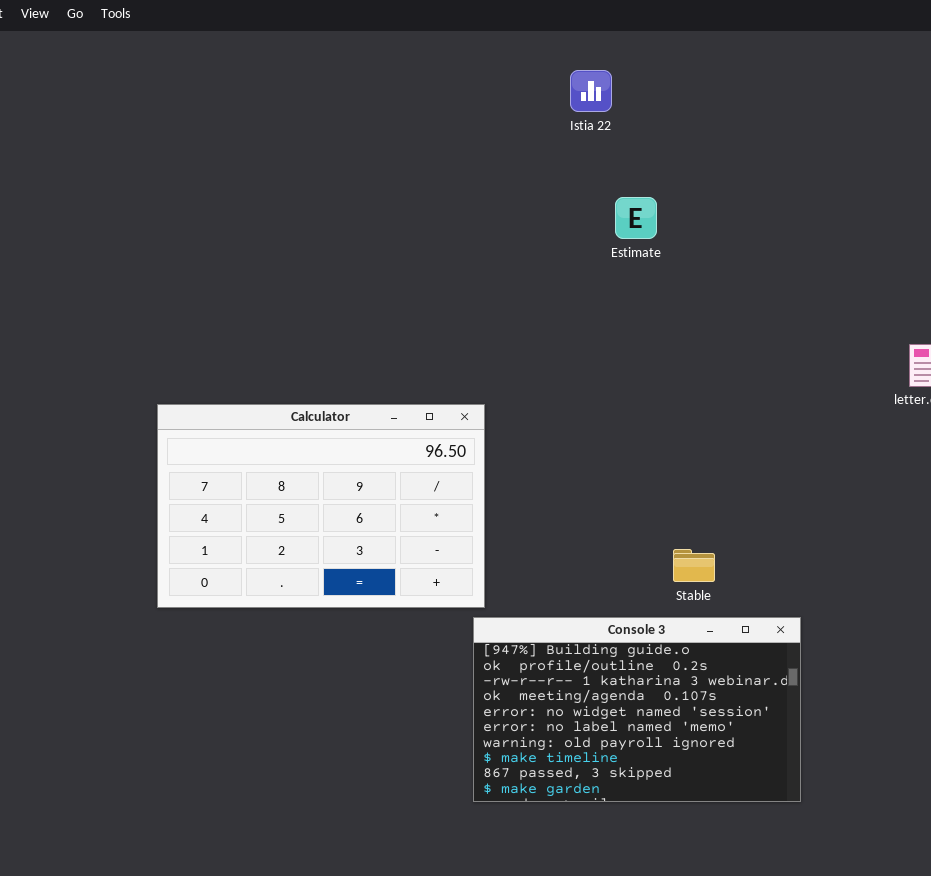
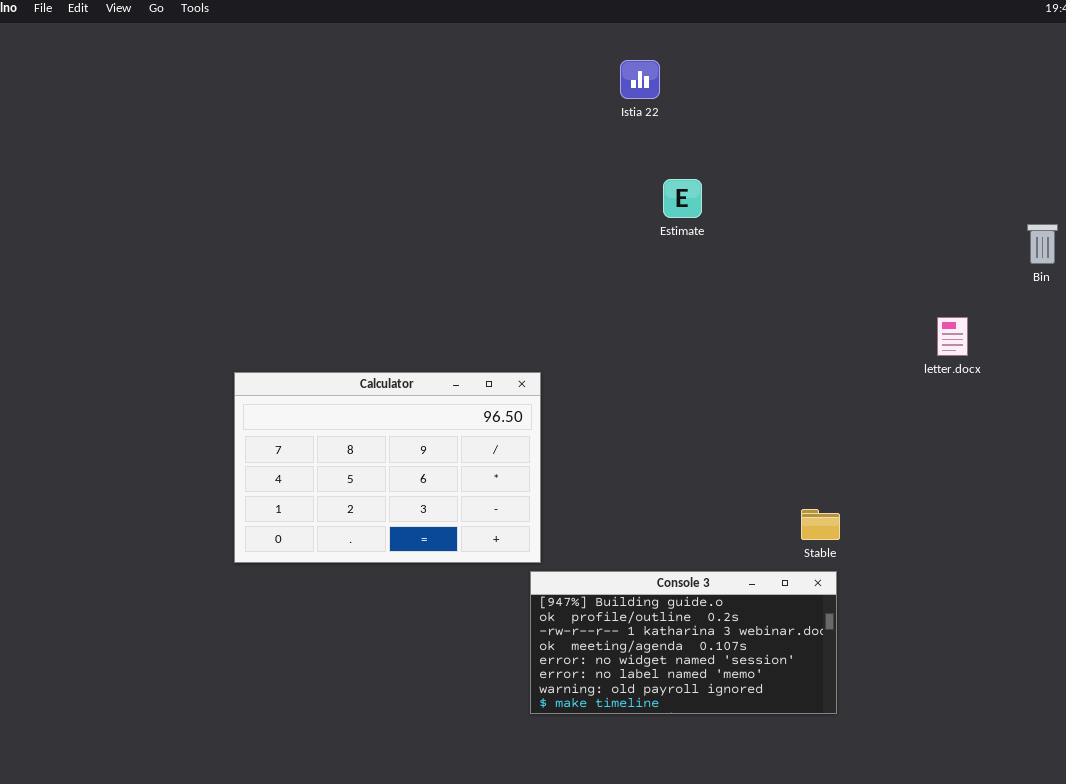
Stable: [673,549,715,582] -> [801,509,840,540], moved
Console 3: [473,617,801,802] -> [530,571,837,714], resized

